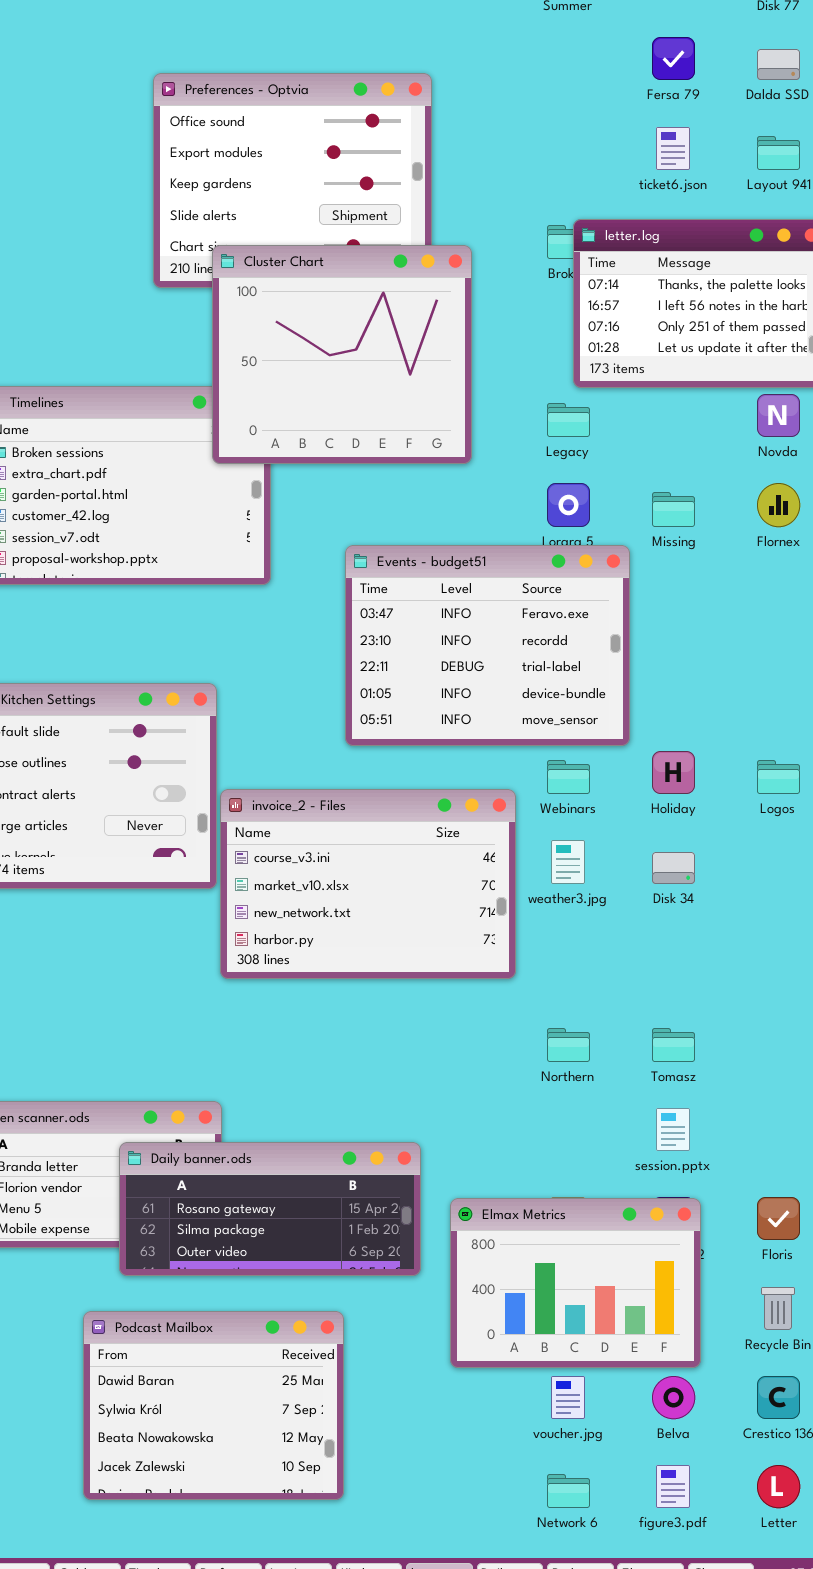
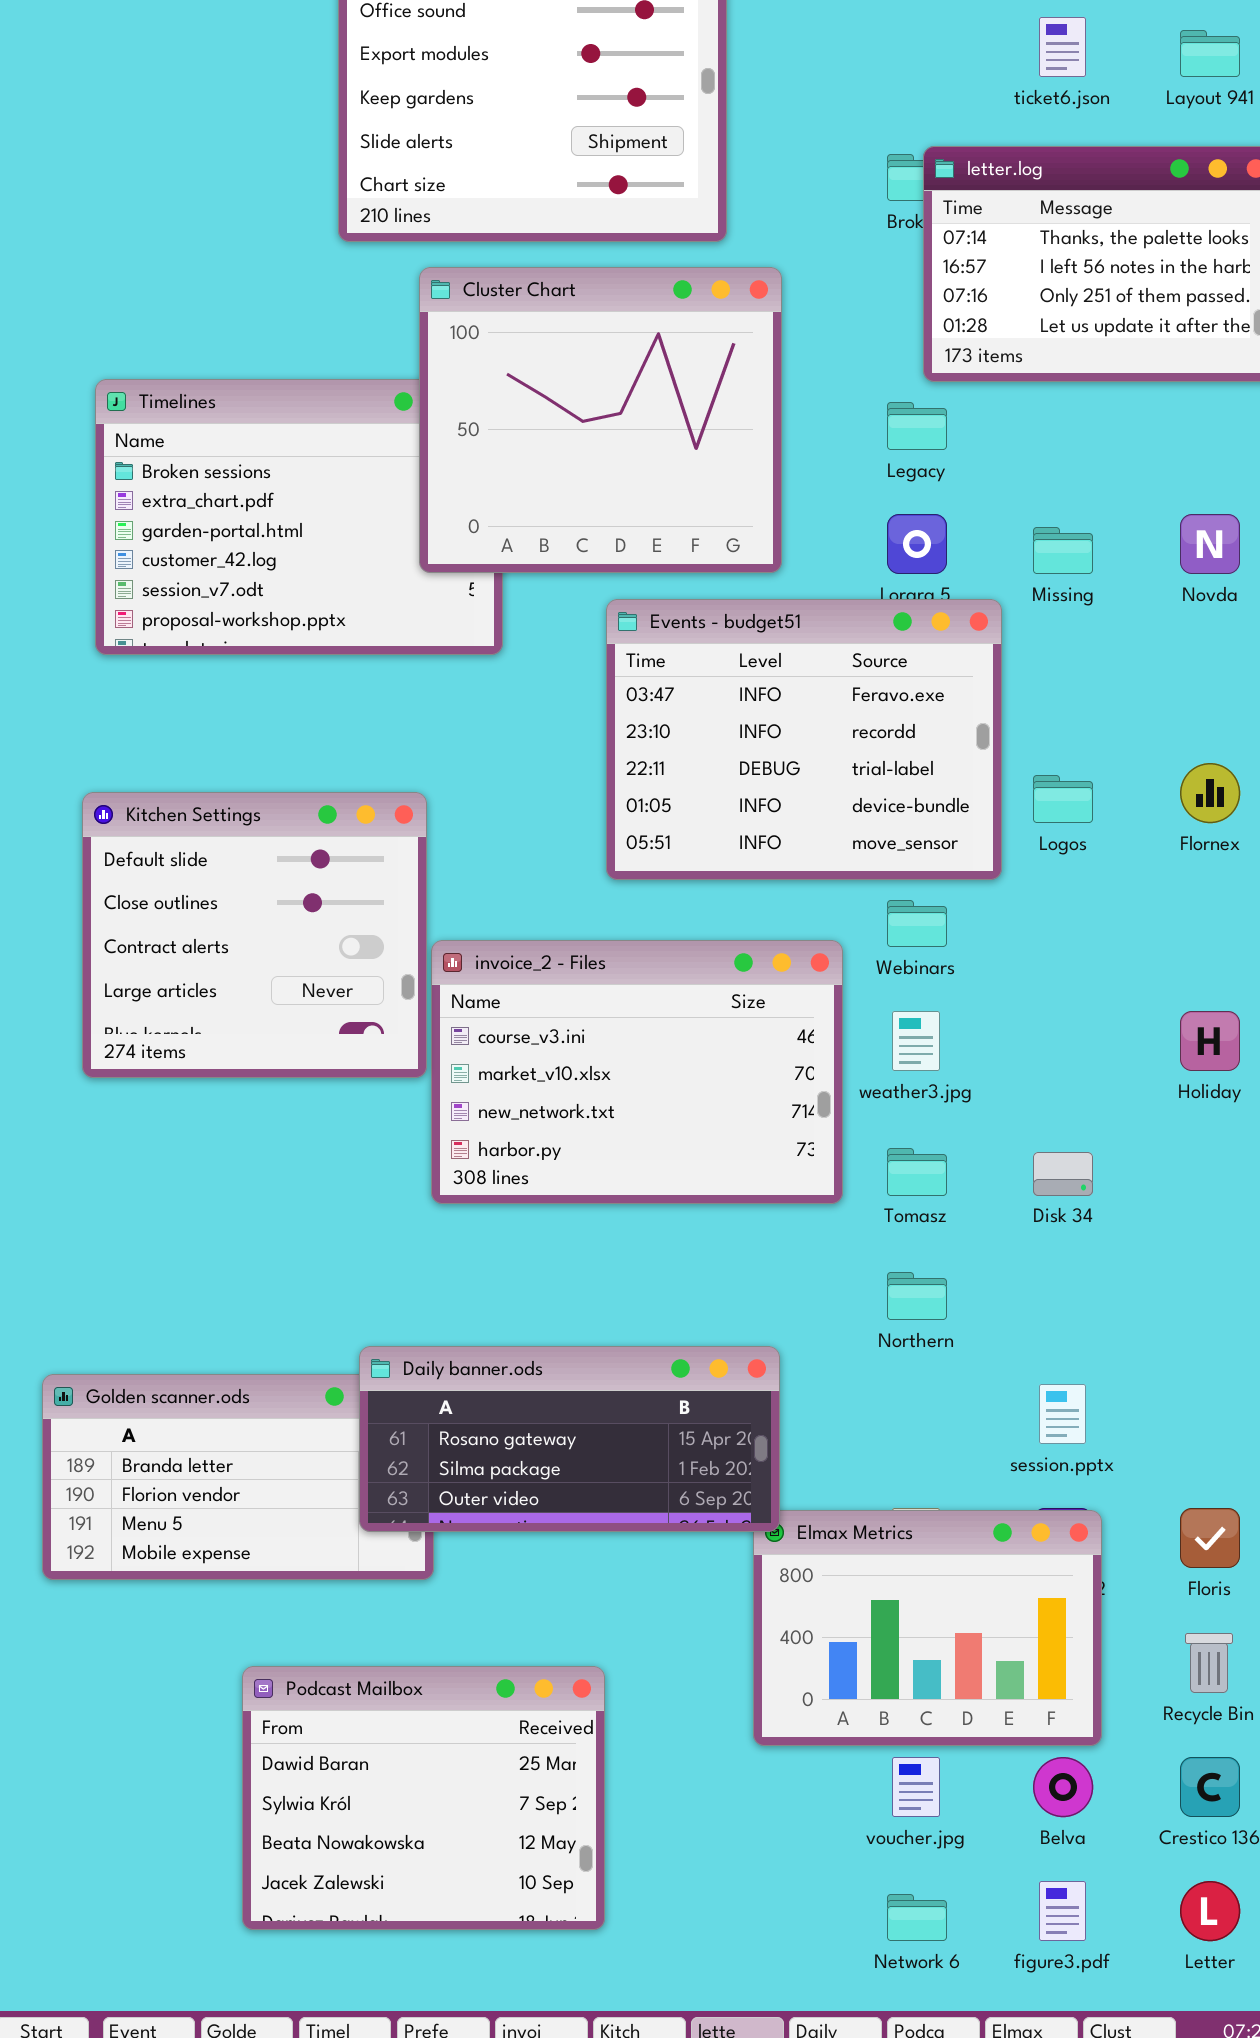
Cluster Chart: [212,245,472,464] -> [419,267,782,573], moved
Novda: [757,394,800,437] -> [1180,514,1240,574], moved
Flornex: [757,483,800,527] -> [1180,763,1240,823], moved
Holiday: [652,751,695,794] -> [1180,1011,1240,1071], moved
Logos: [757,760,800,794] -> [1033,775,1093,823], moved
Disk 34: [652,852,695,884] -> [1033,1152,1093,1196], moved
Tomasz: [652,1028,695,1062] -> [887,1148,947,1196], moved
Daily banner.ods: [119,1142,421,1276] -> [359,1346,780,1532], moved

